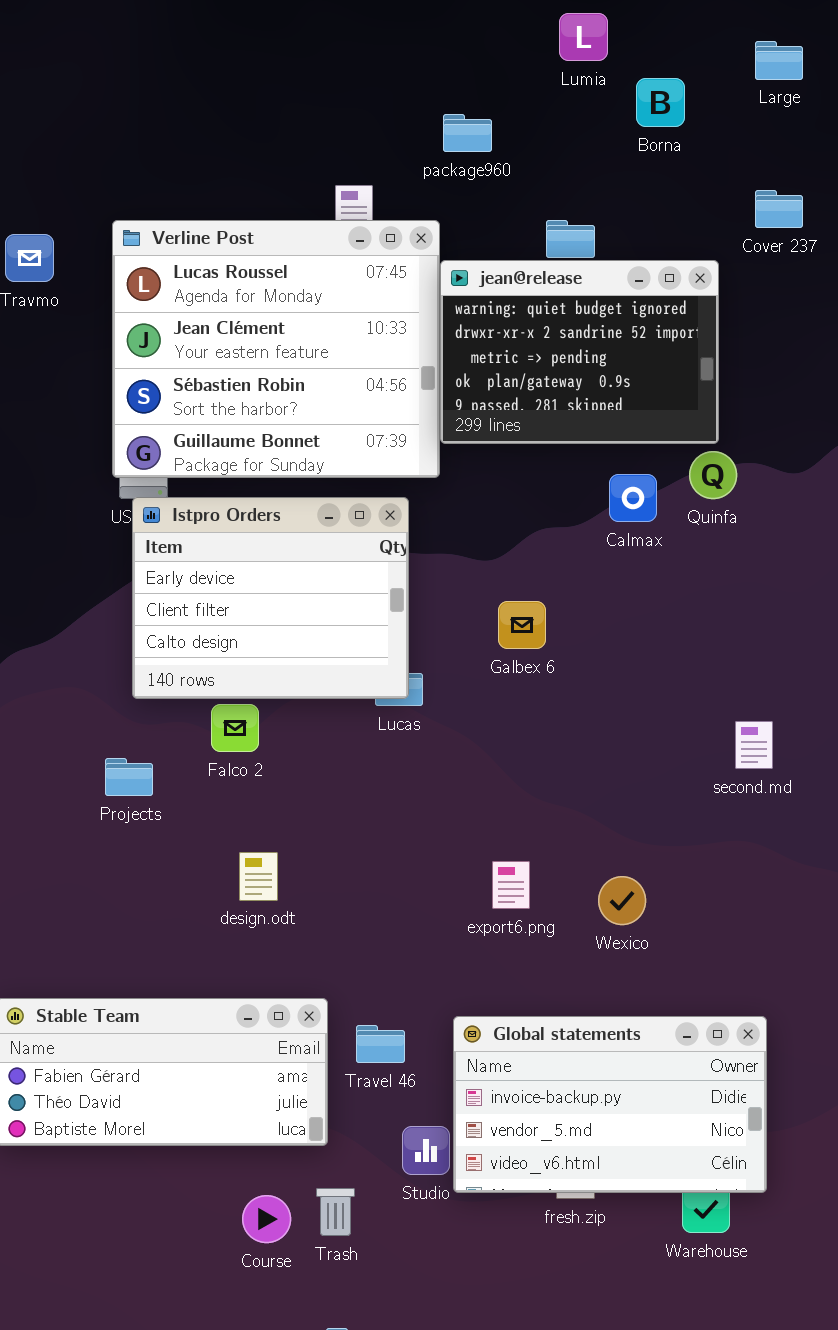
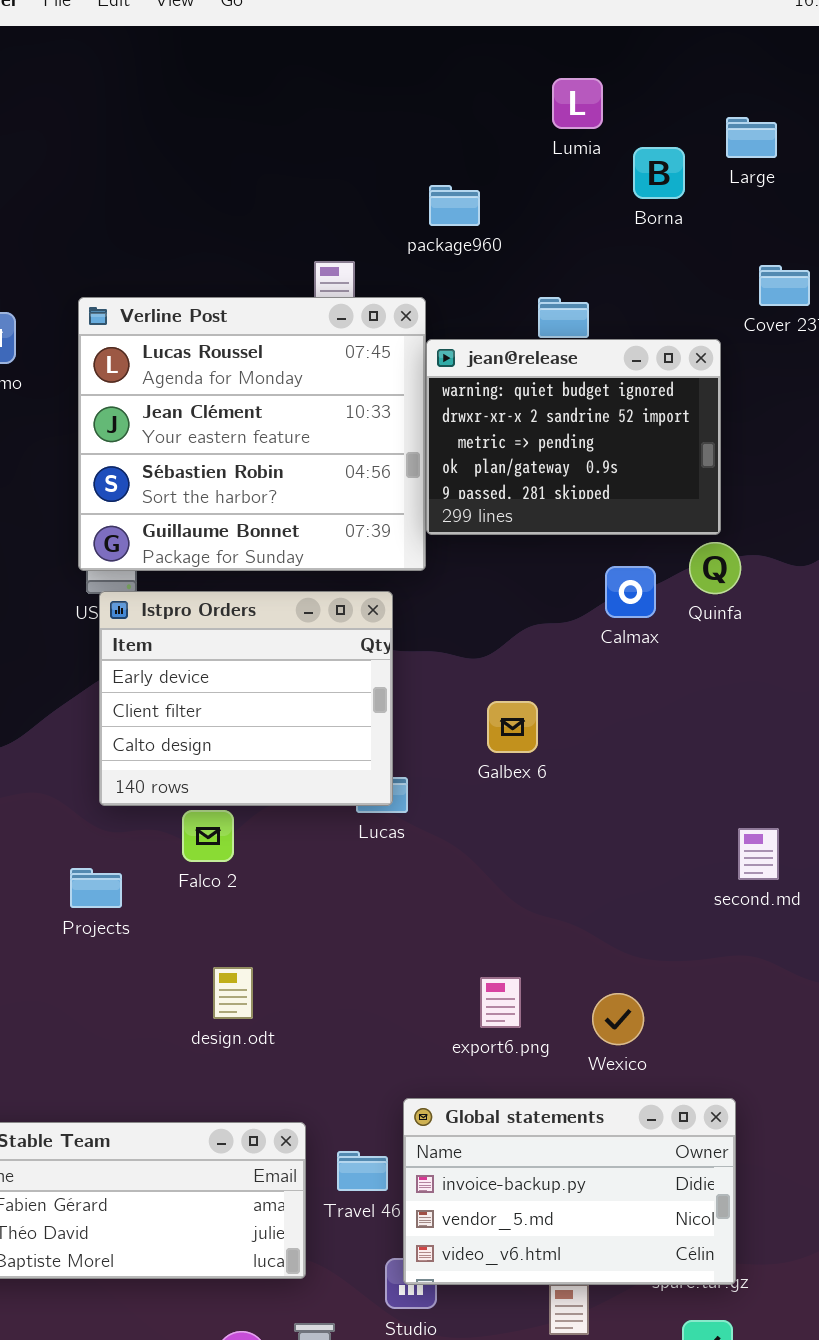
Large: [755,41,803,80] -> [726,117,777,158], moved
Global statements: [453,1016,767,1193] -> [403,1098,736,1285], moved

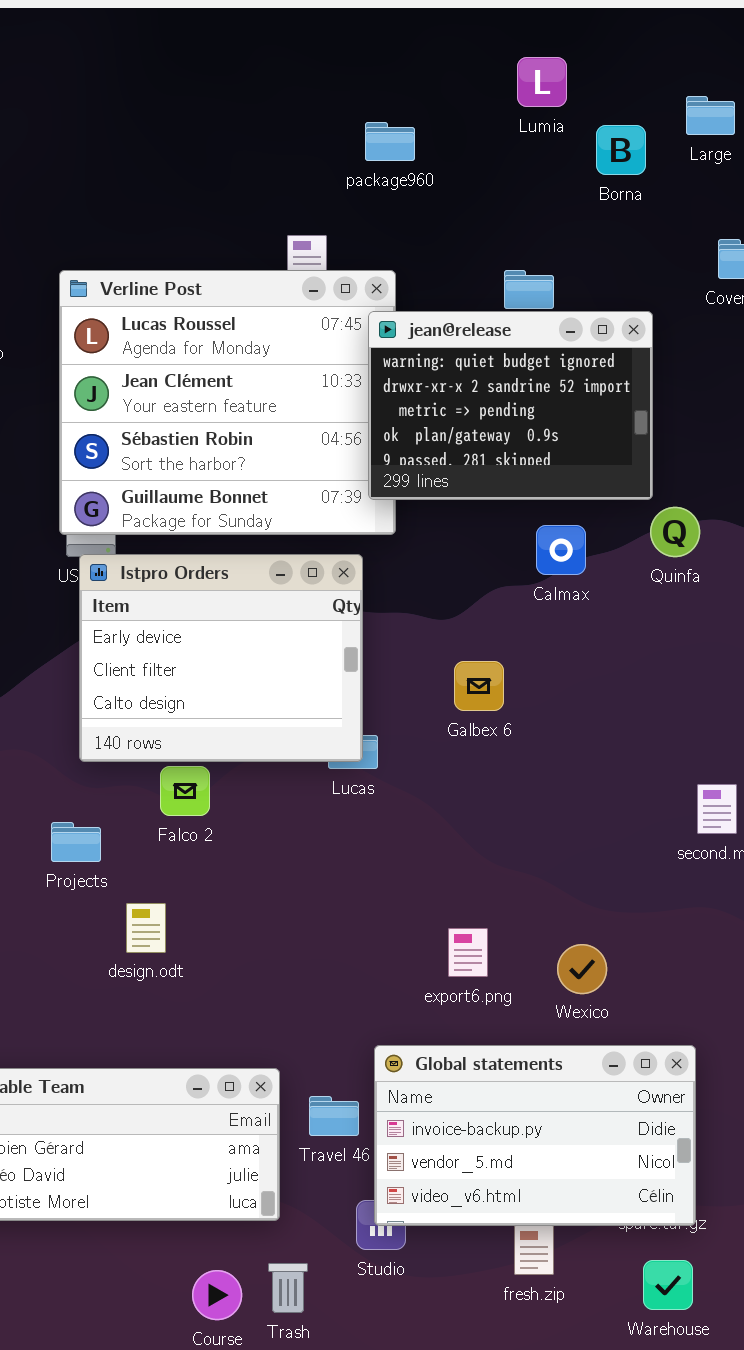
package960: [429,185,480,226] -> [365,122,415,161], moved
jean@release: [426,339,721,535] -> [368,311,653,500], moved
Calmax: [605,566,656,618] -> [536,525,586,575], moved
design.odt: [213,967,253,1019] -> [126,903,166,953], moved

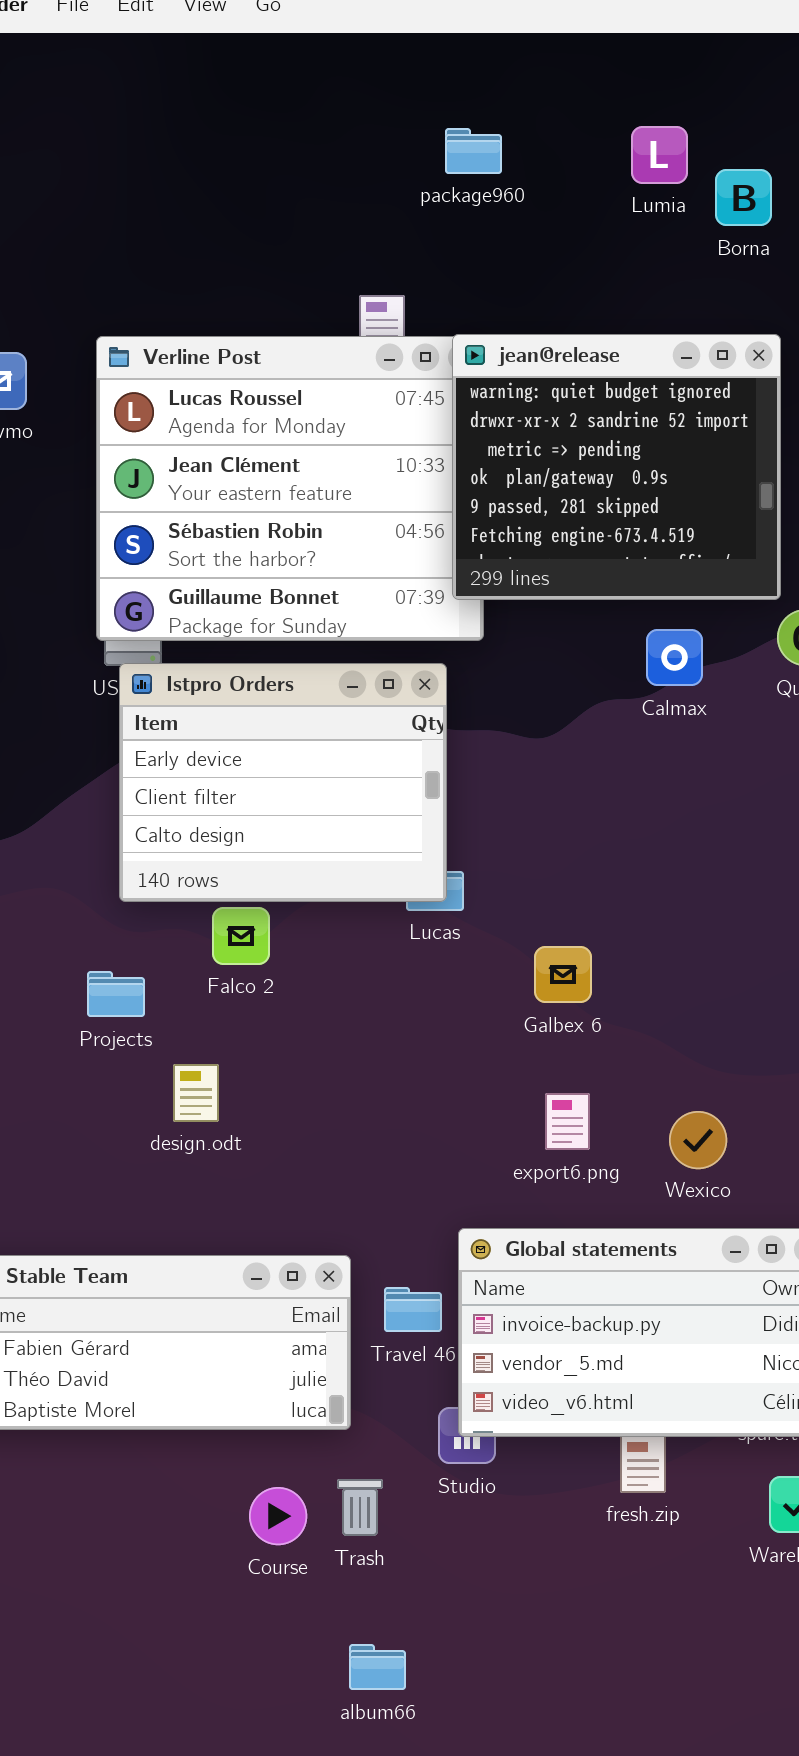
Lumia: [517,57,567,107] -> [631,126,688,184], moved
package960: [365,122,415,161] -> [445,128,502,174], moved
jean@release: [368,311,653,500] -> [452,334,781,600], resized
Galbex 6: [454,661,504,711] -> [534,946,592,1003], moved

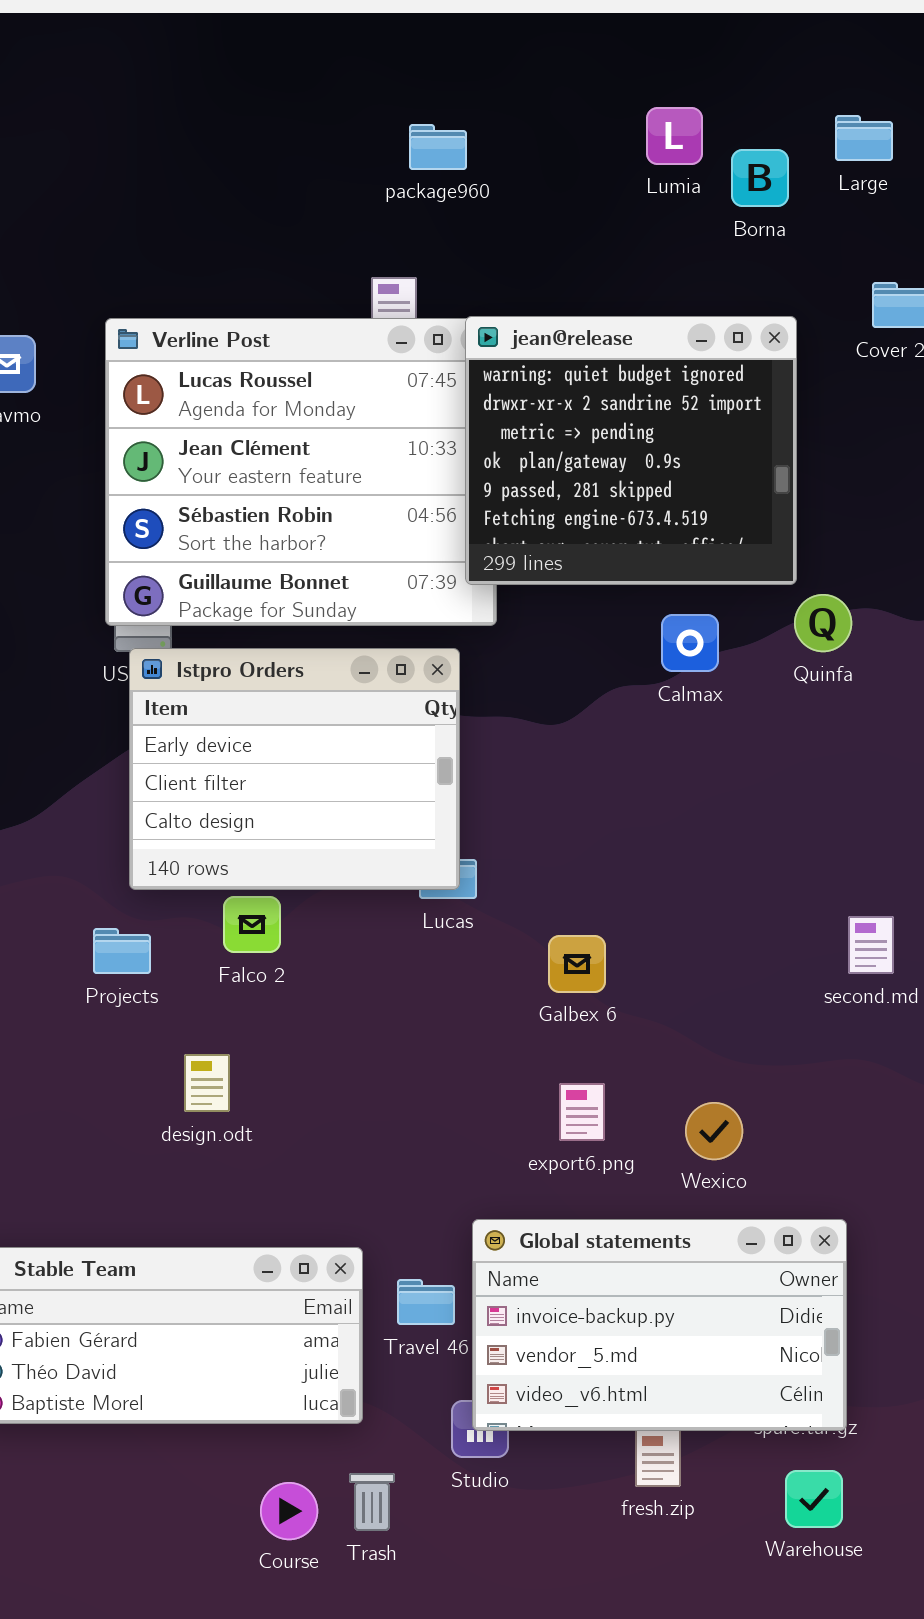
package960: [445,128,502,174] -> [409,124,467,170], moved
Projects: [87,971,145,1017] -> [93,928,151,974], moved

